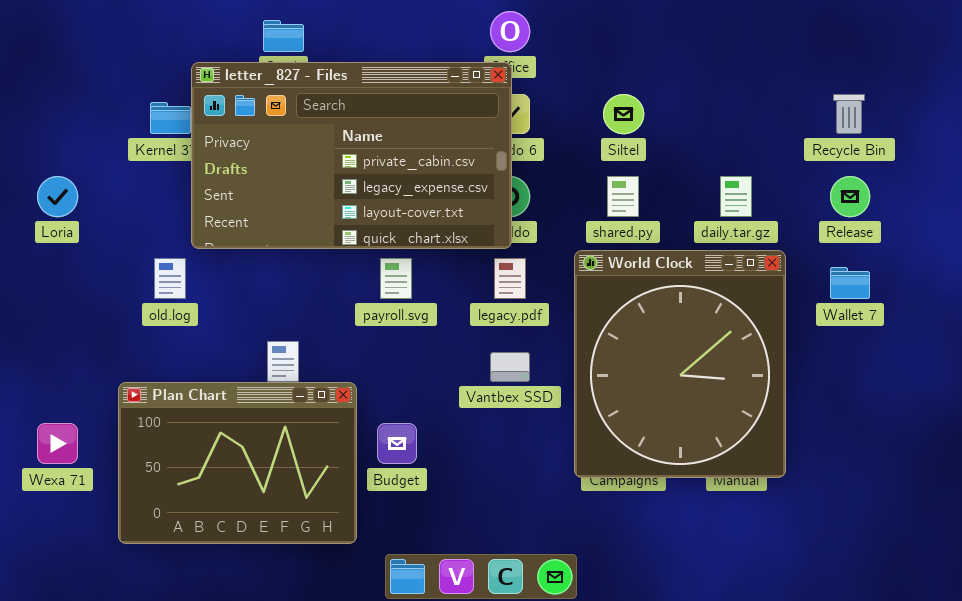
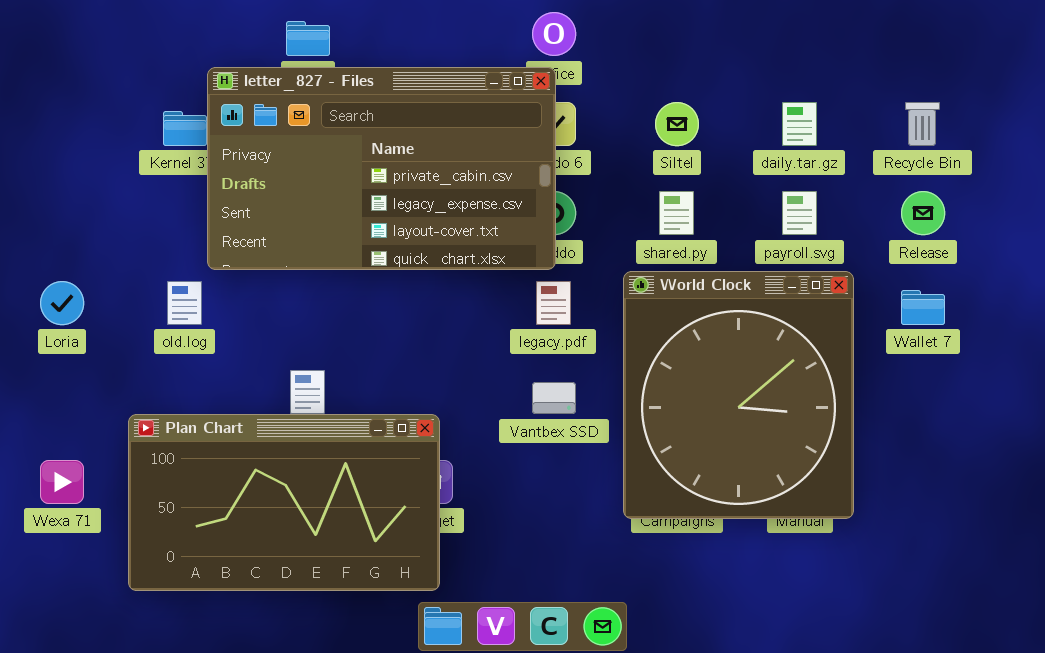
Loria: [37,176,78,217] -> [40,281,84,325], moved
daily.tar.gz: [720,176,752,217] -> [782,102,817,146], moved
payroll.svg: [380,258,412,299] -> [782,191,817,235], moved
Plan Chart: [118,382,357,544] -> [128,414,440,591], resized

